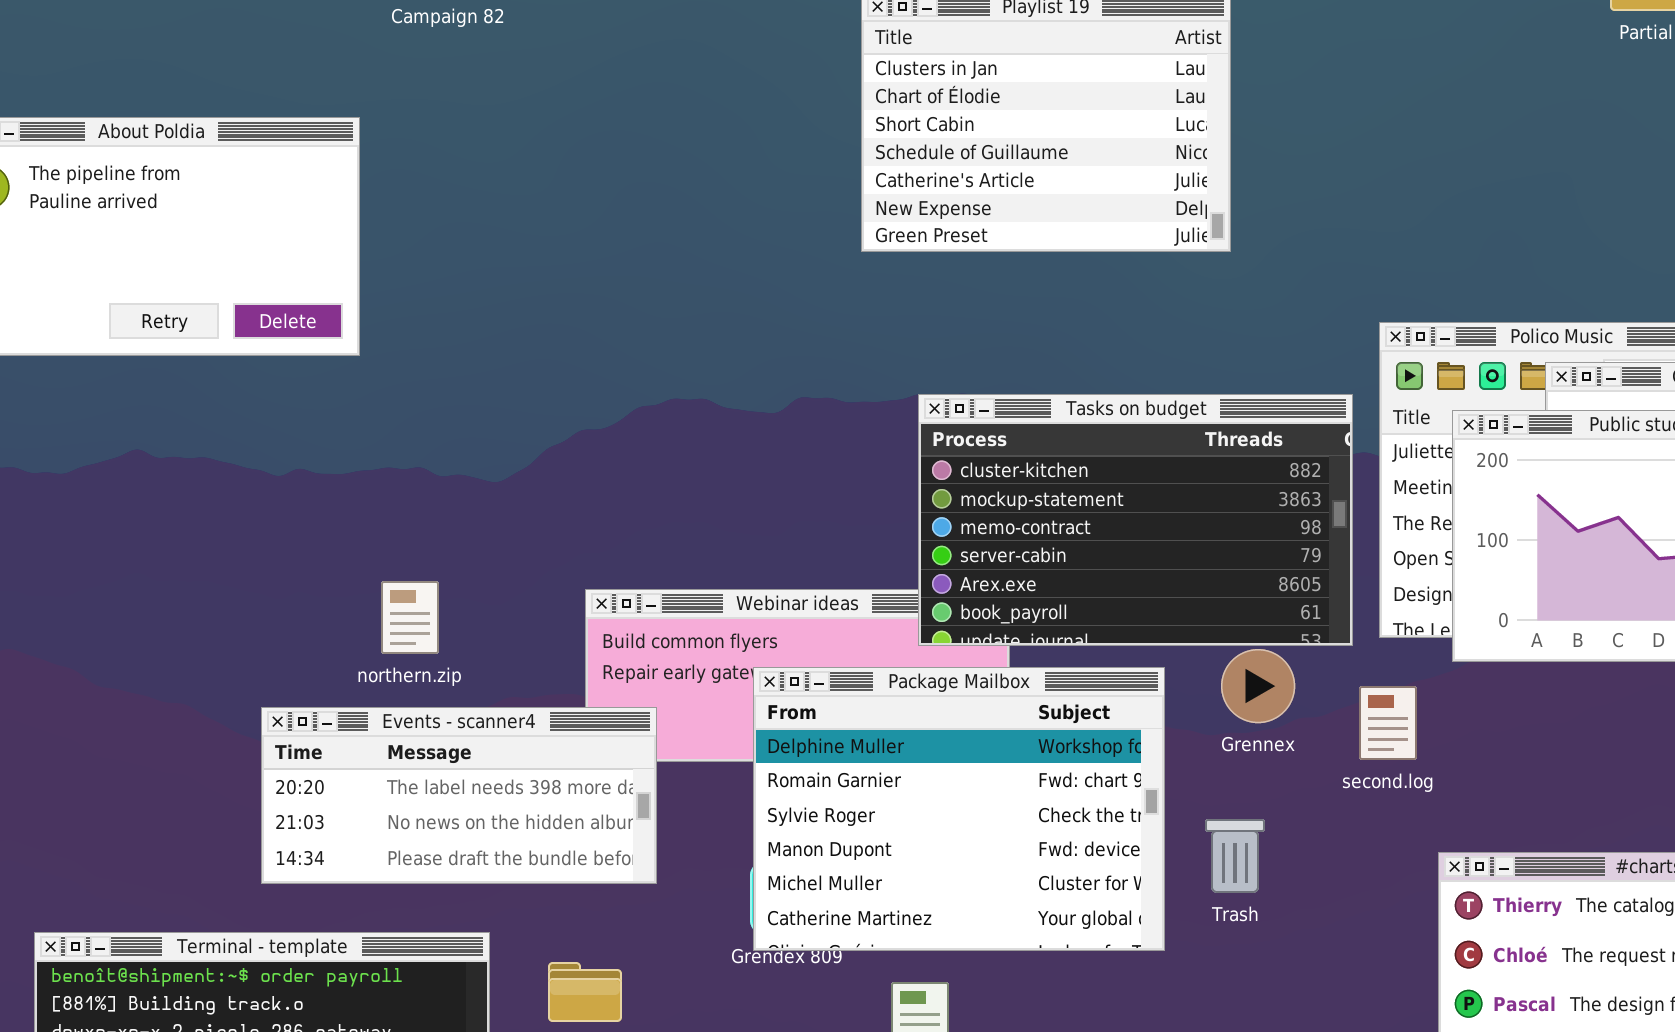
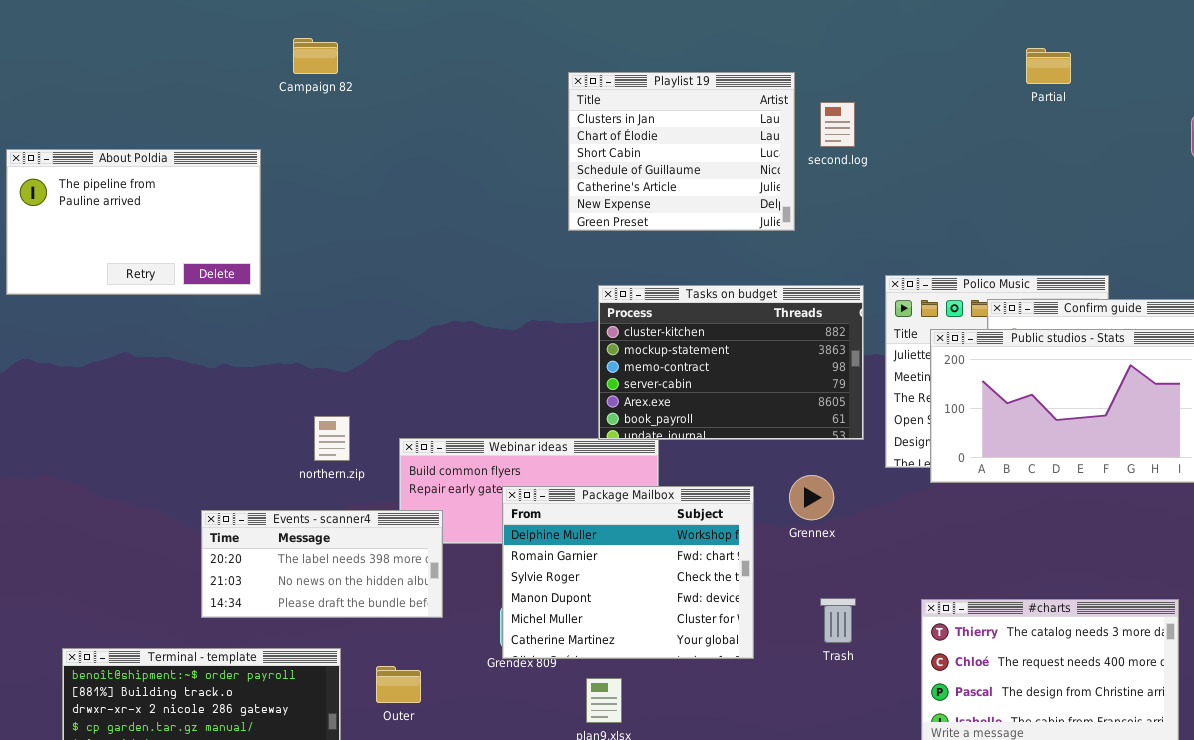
Tasks on budget: [918,394,1353,646] -> [598,285,864,440], moved
northern.zip: [381,581,439,654] -> [314,416,350,461], moved
second.log: [1359,686,1417,760] -> [820,102,855,147], moved
Trash: [1205,819,1265,893] -> [820,598,856,643], moved

